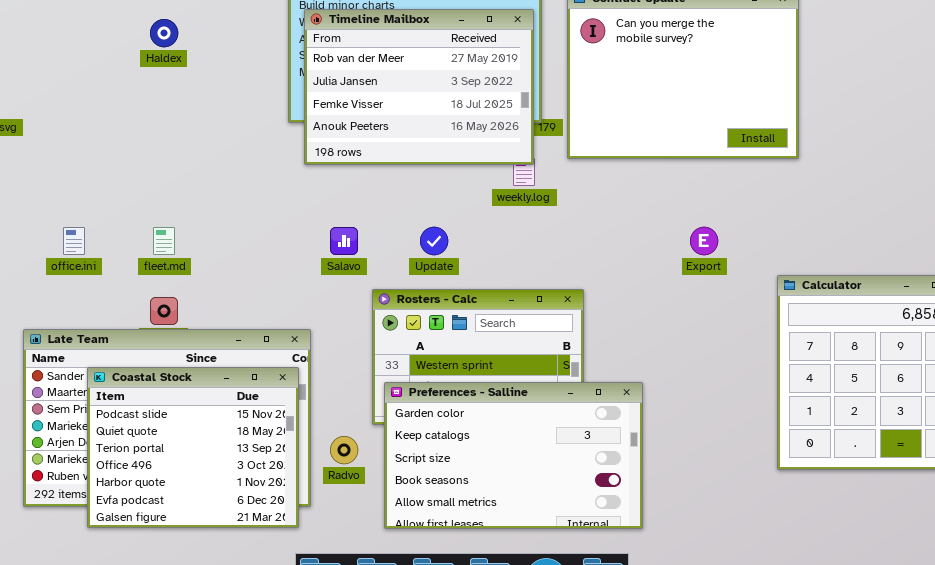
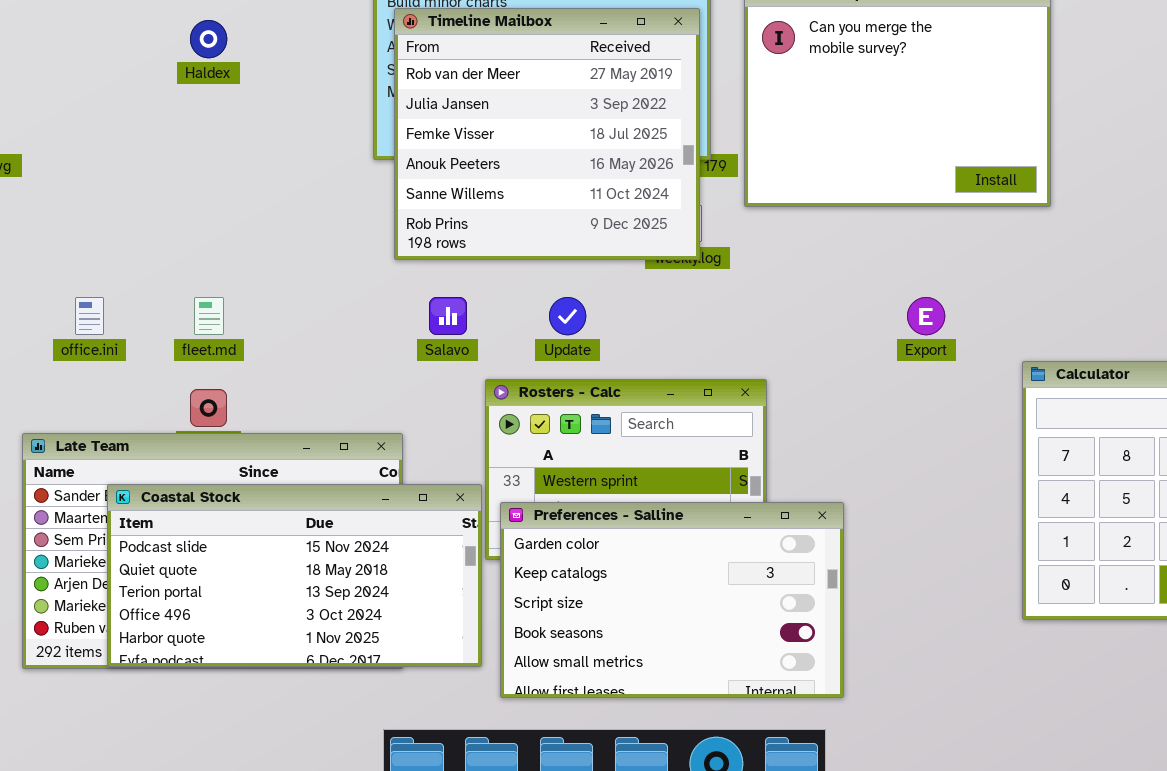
Timeline Mailbox: [304,9,534,165] -> [394,8,700,260], resized
Coastal Stock: [87,367,299,528] -> [107,484,482,667], resized

